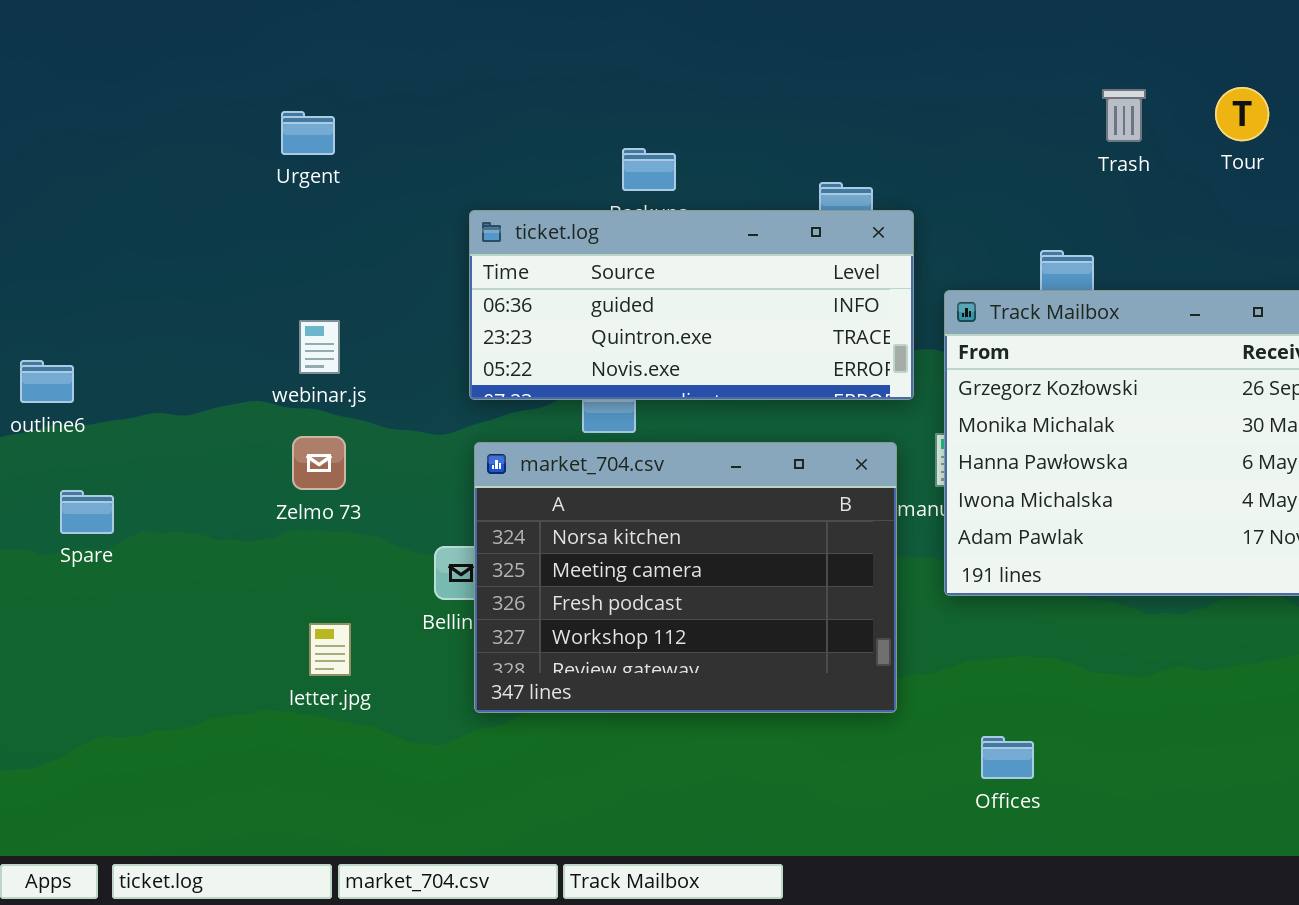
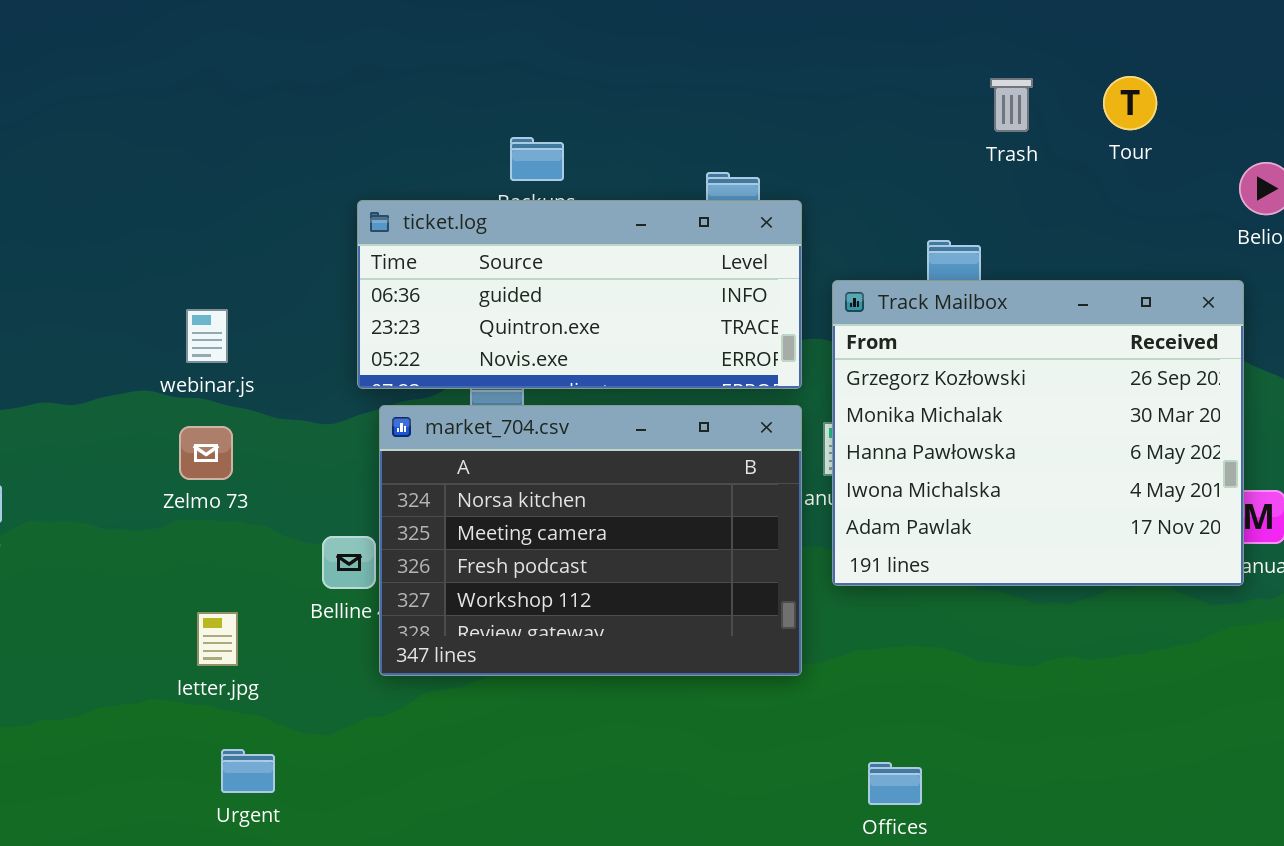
Urgent: [281,111,335,155] -> [221,749,275,793], moved
market_704.csv: [474,442,897,713] -> [379,405,802,676], moved
Offices: [981,736,1034,779] -> [868,762,922,805], moved

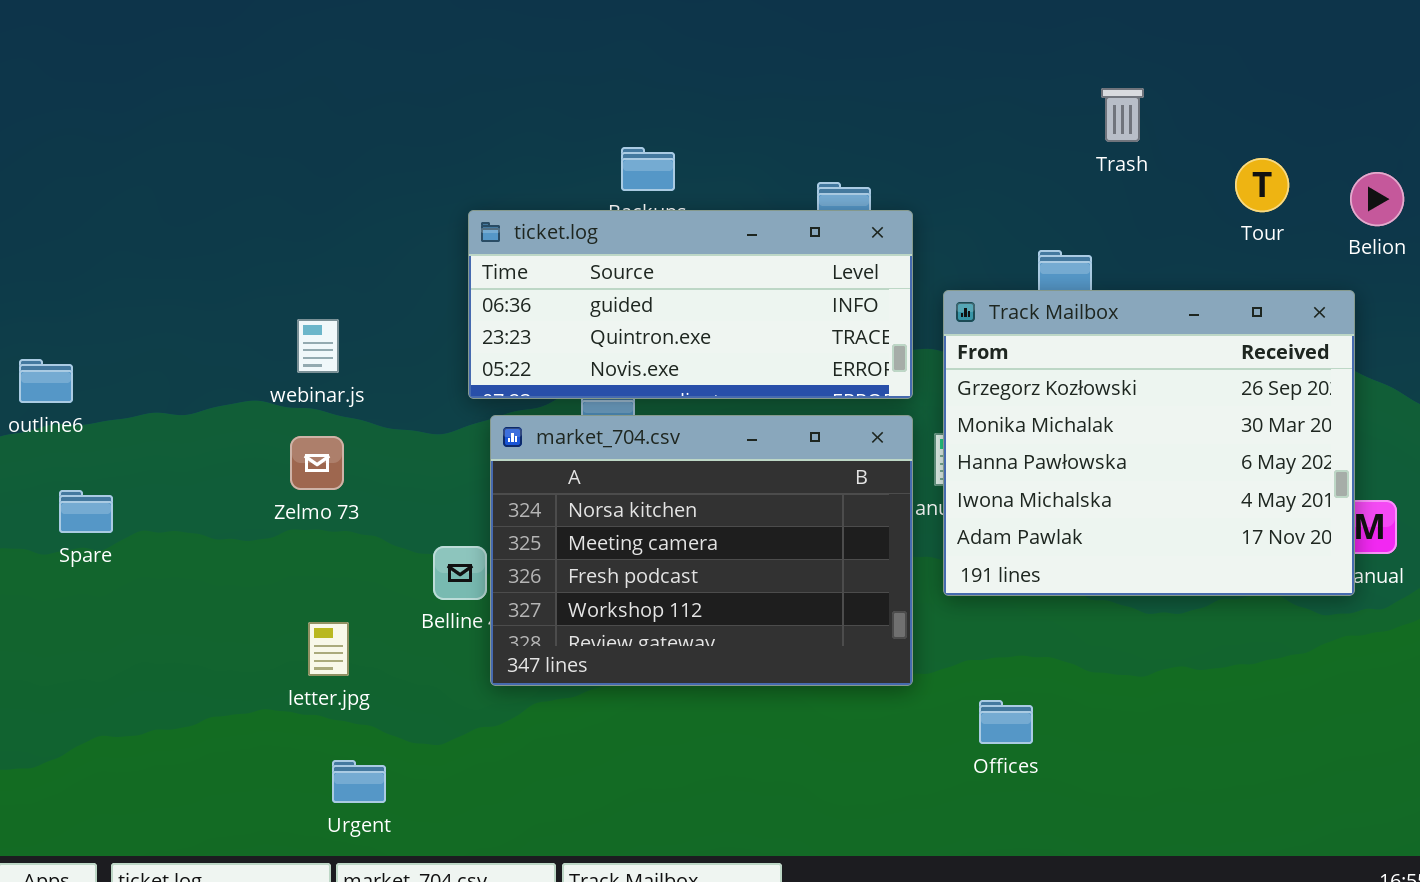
Tour: [1103,76,1157,130] -> [1235,158,1289,212], moved
Offices: [868,762,922,805] -> [979,700,1033,744], moved

